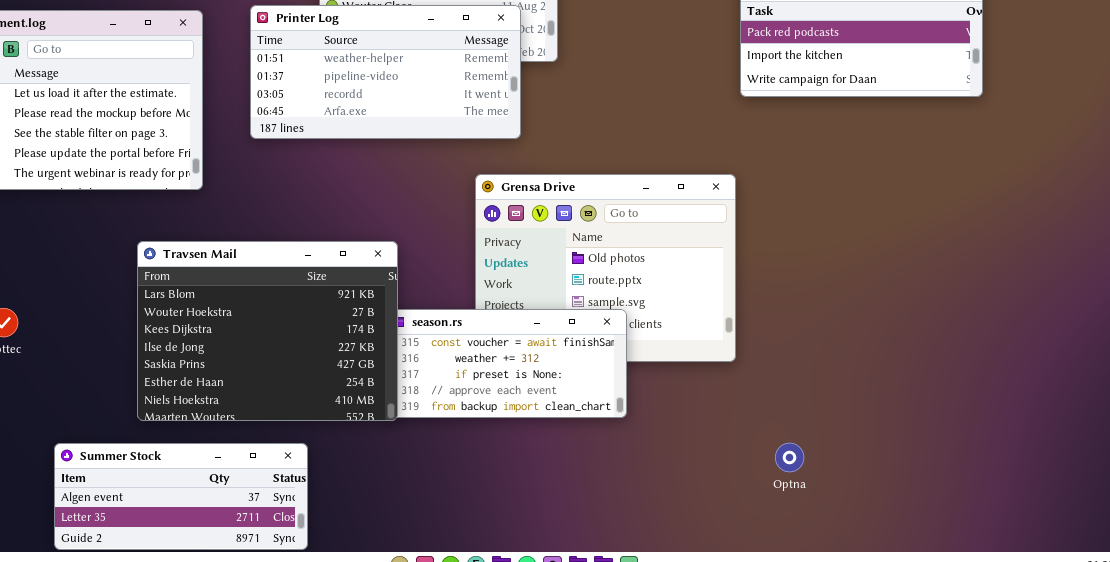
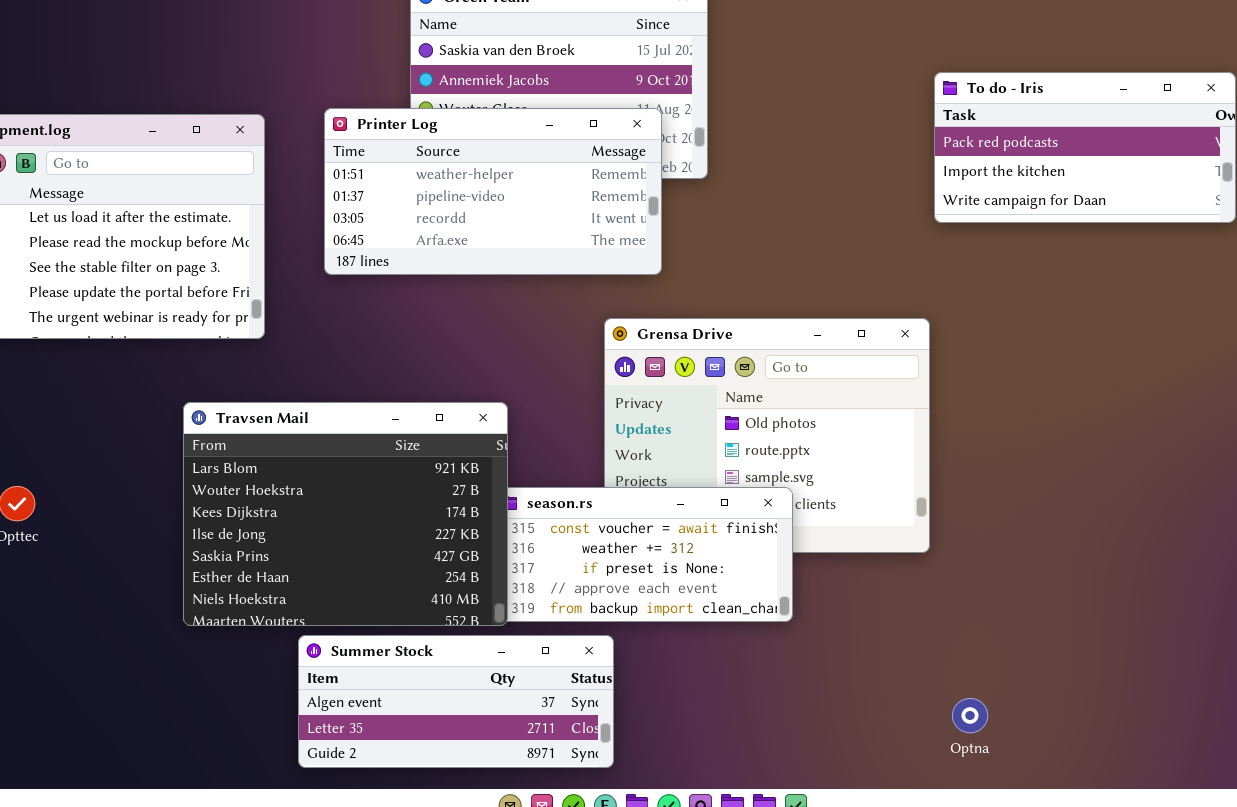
Summer Stock: [54,443,308,550] -> [298,635,614,768], moved
Optna: [775,443,804,472] -> [952,698,988,733], moved

